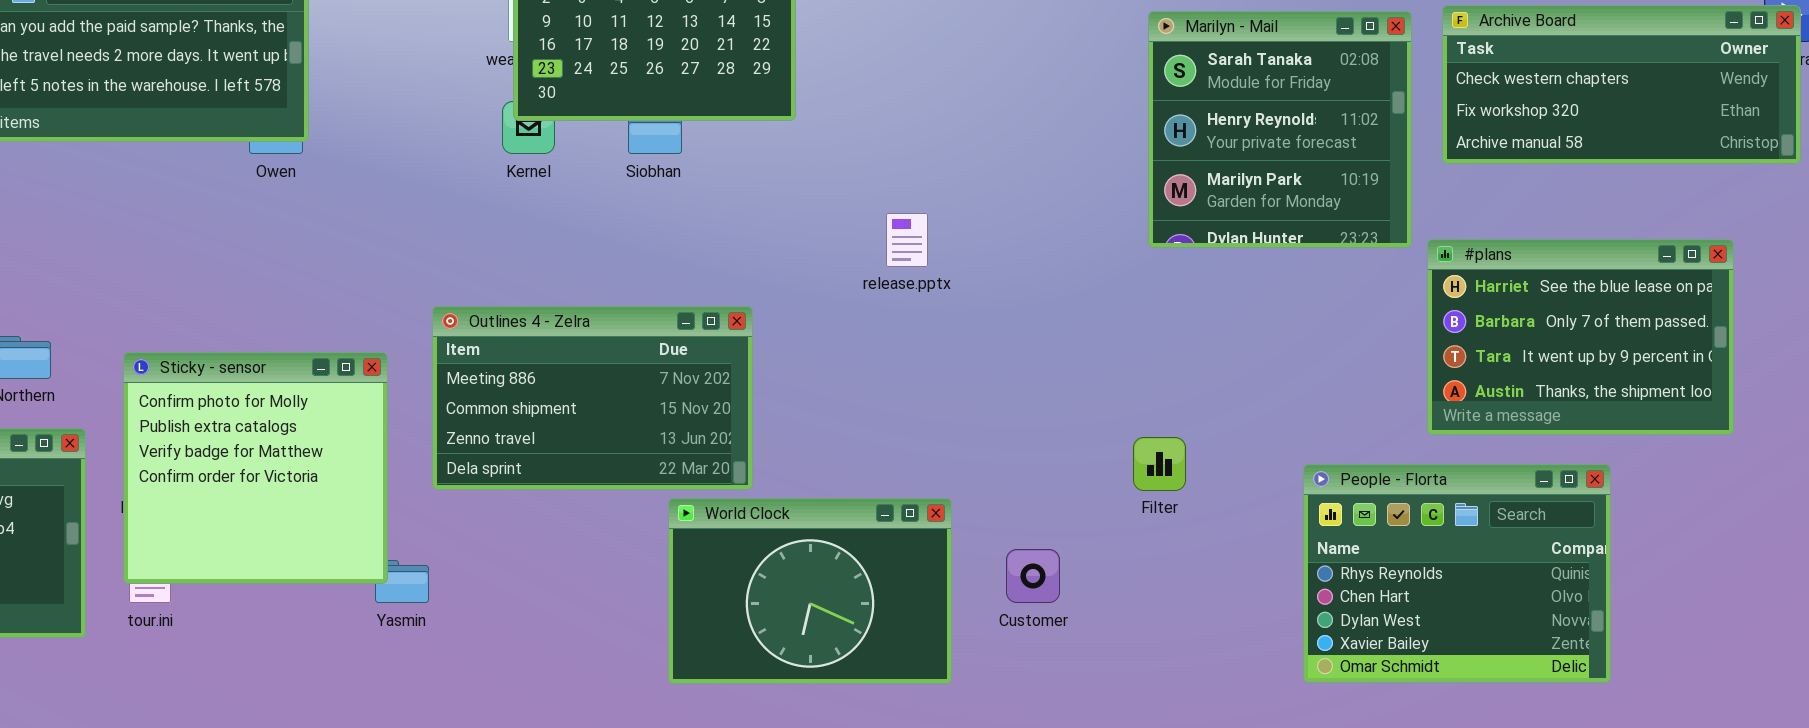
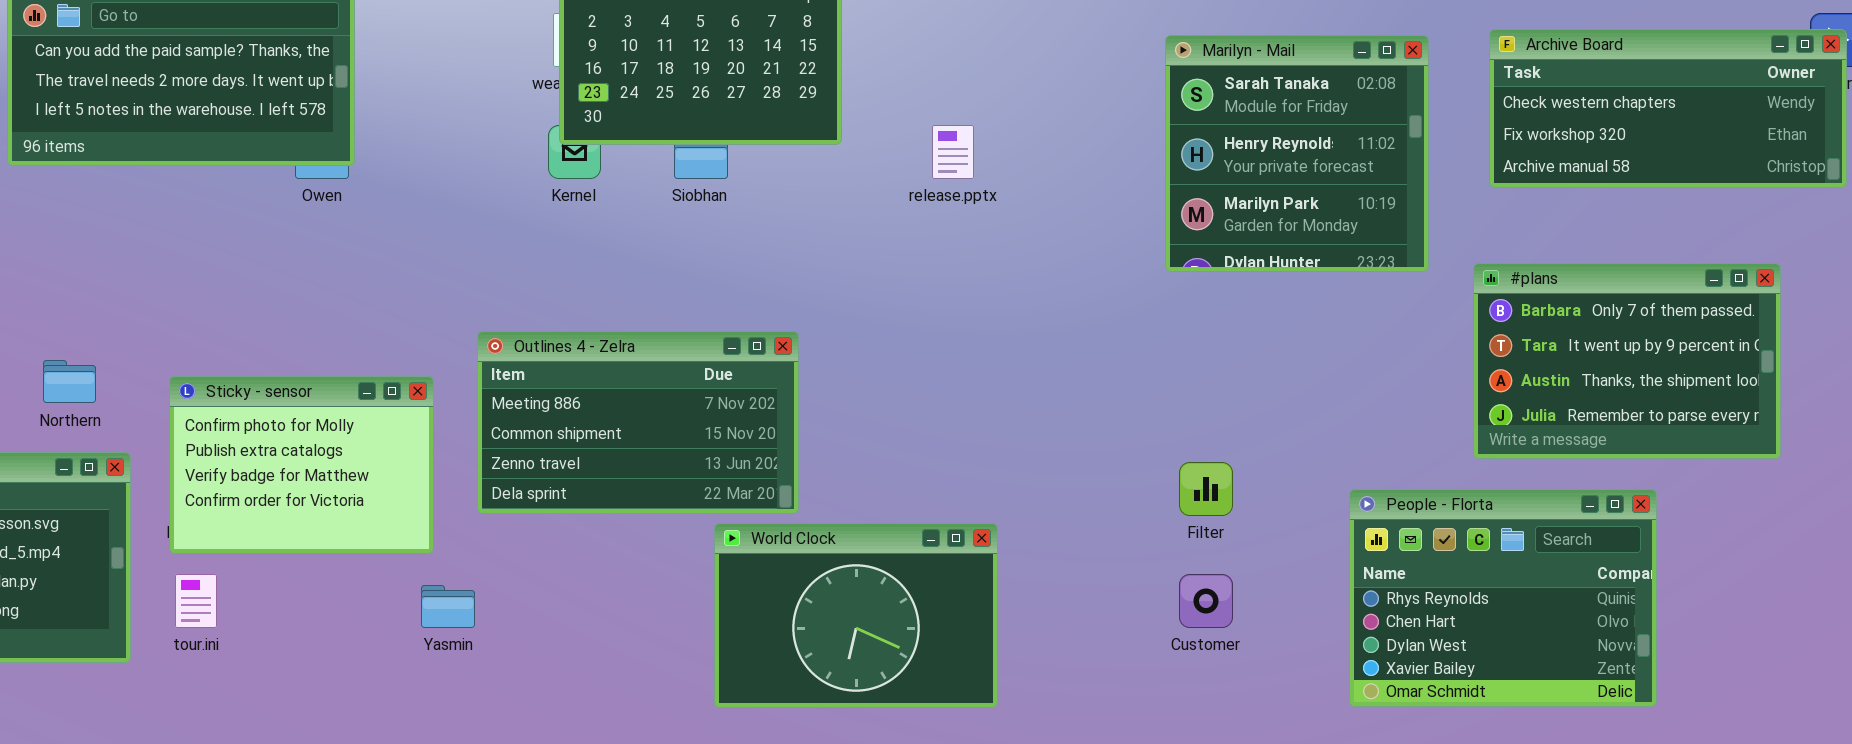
Marilyn - Mail: [1148,11,1412,248] -> [1165,35,1429,272], moved
release.pptx: [886,213,928,267] -> [932,125,974,179], moved
#plans: [1427,239,1734,435] -> [1473,263,1781,459], scrolled down 1 row
Sticky - sensor: [123,352,388,584] -> [169,376,434,554], resized
Customer: [1006,549,1060,603] -> [1179,574,1233,628], moved

